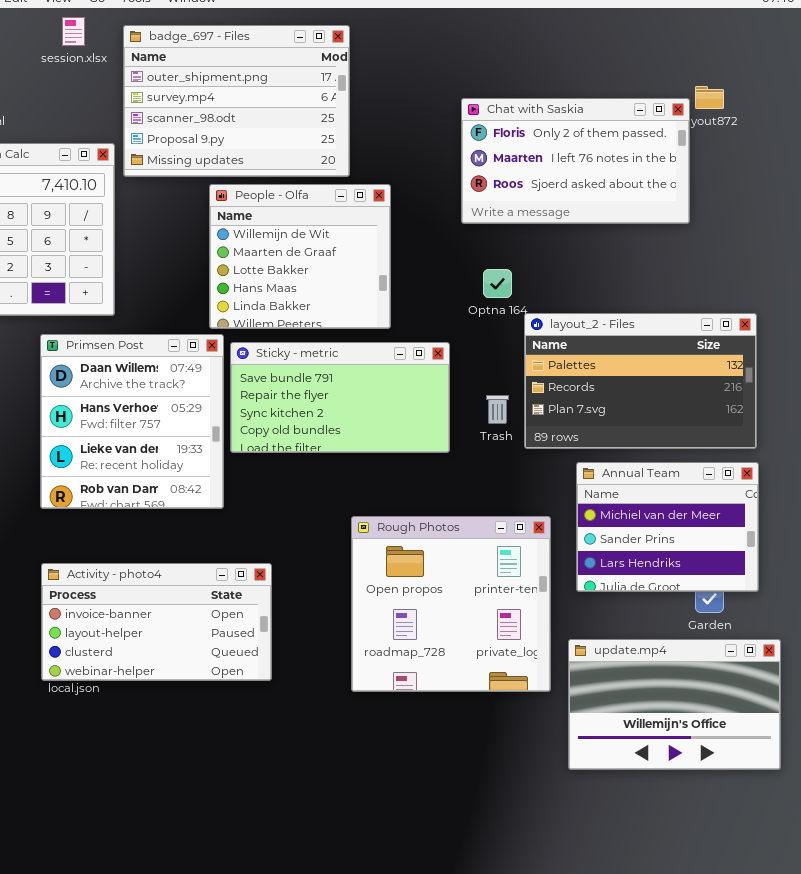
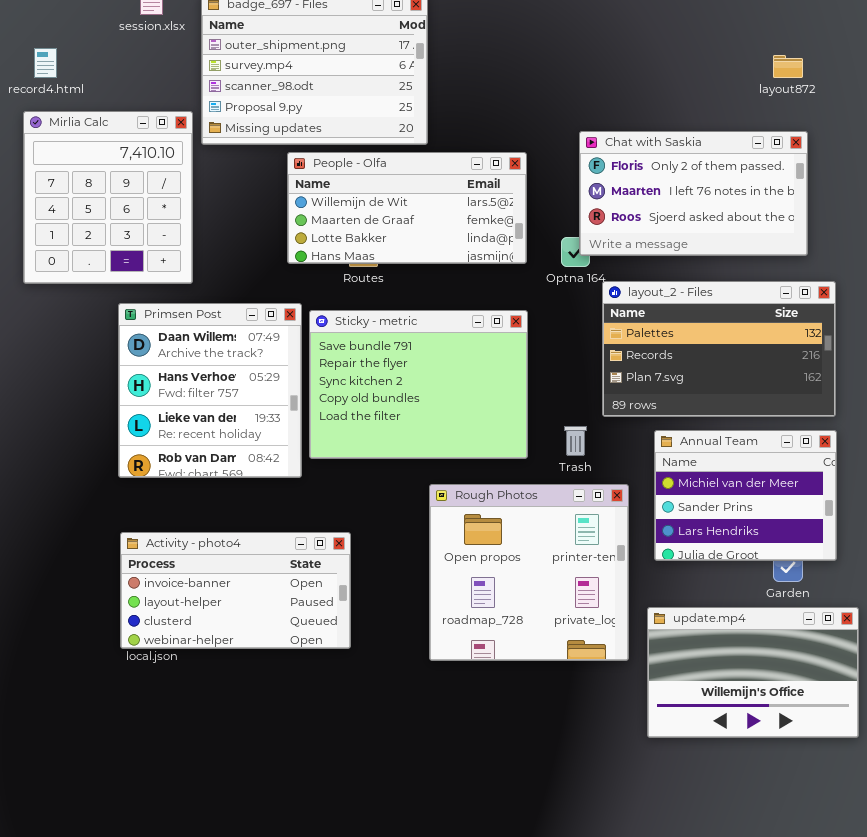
Chat with Saskia: [461,98,690,224] -> [579,131,808,256], moved
People - Olfa: [209,184,391,329] -> [287,152,527,264], resized
Sticky - metric: [230,342,450,453] -> [309,310,528,459], resized
Trash: [486,395,509,424] -> [564,426,587,456], moved

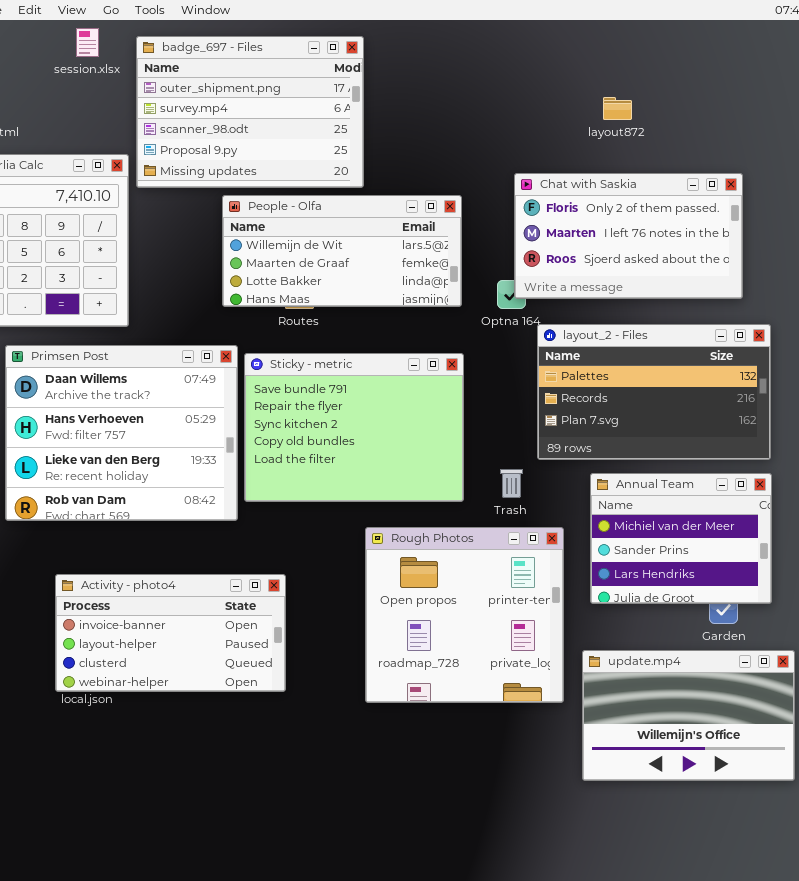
layout872: [773,55,803,78] -> [603,97,632,120], moved
Primsen Post: [118,303,302,478] -> [5,345,238,521], resized

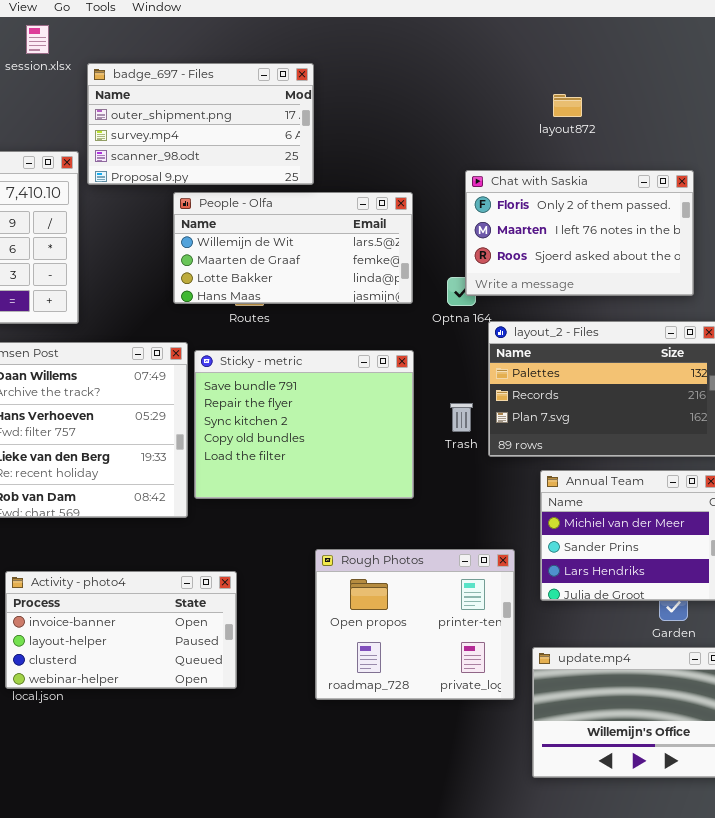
badge_697 - Files: [136,36,364,188] -> [87,63,314,185], resized
Trash: [500,469,523,498] -> [450,403,473,432], moved
Rough Photos: [365,527,564,703] -> [315,549,515,700], resized

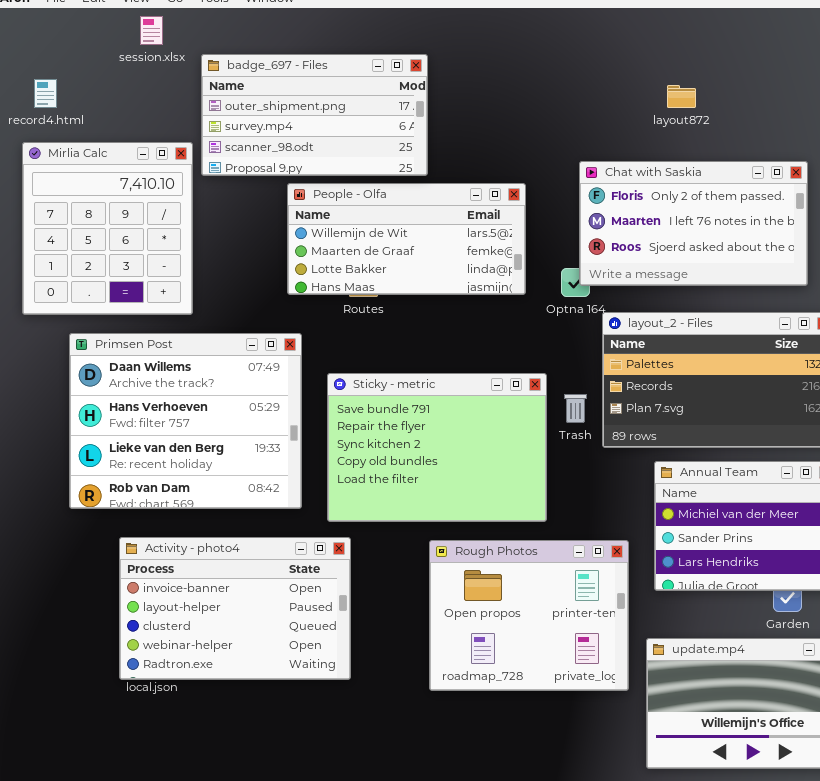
Sticky - metric: [194,350,414,499] -> [327,373,547,522], moved
Activity - photo4: [5,571,237,689] -> [119,537,351,680], resized

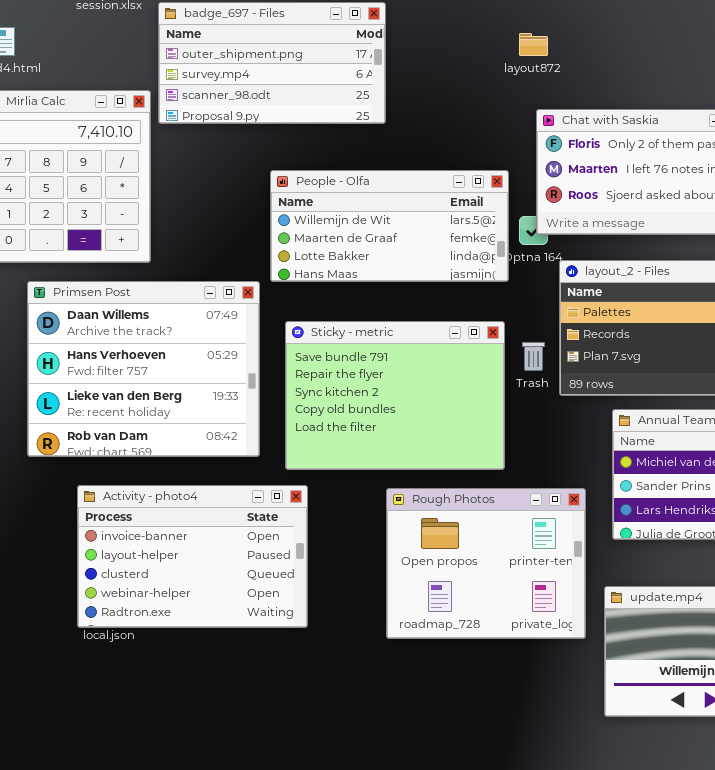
layout872: [667,85,696,108] -> [519,33,548,56], moved
People - Olfa: [287,183,526,295] -> [270,170,509,282], moved

